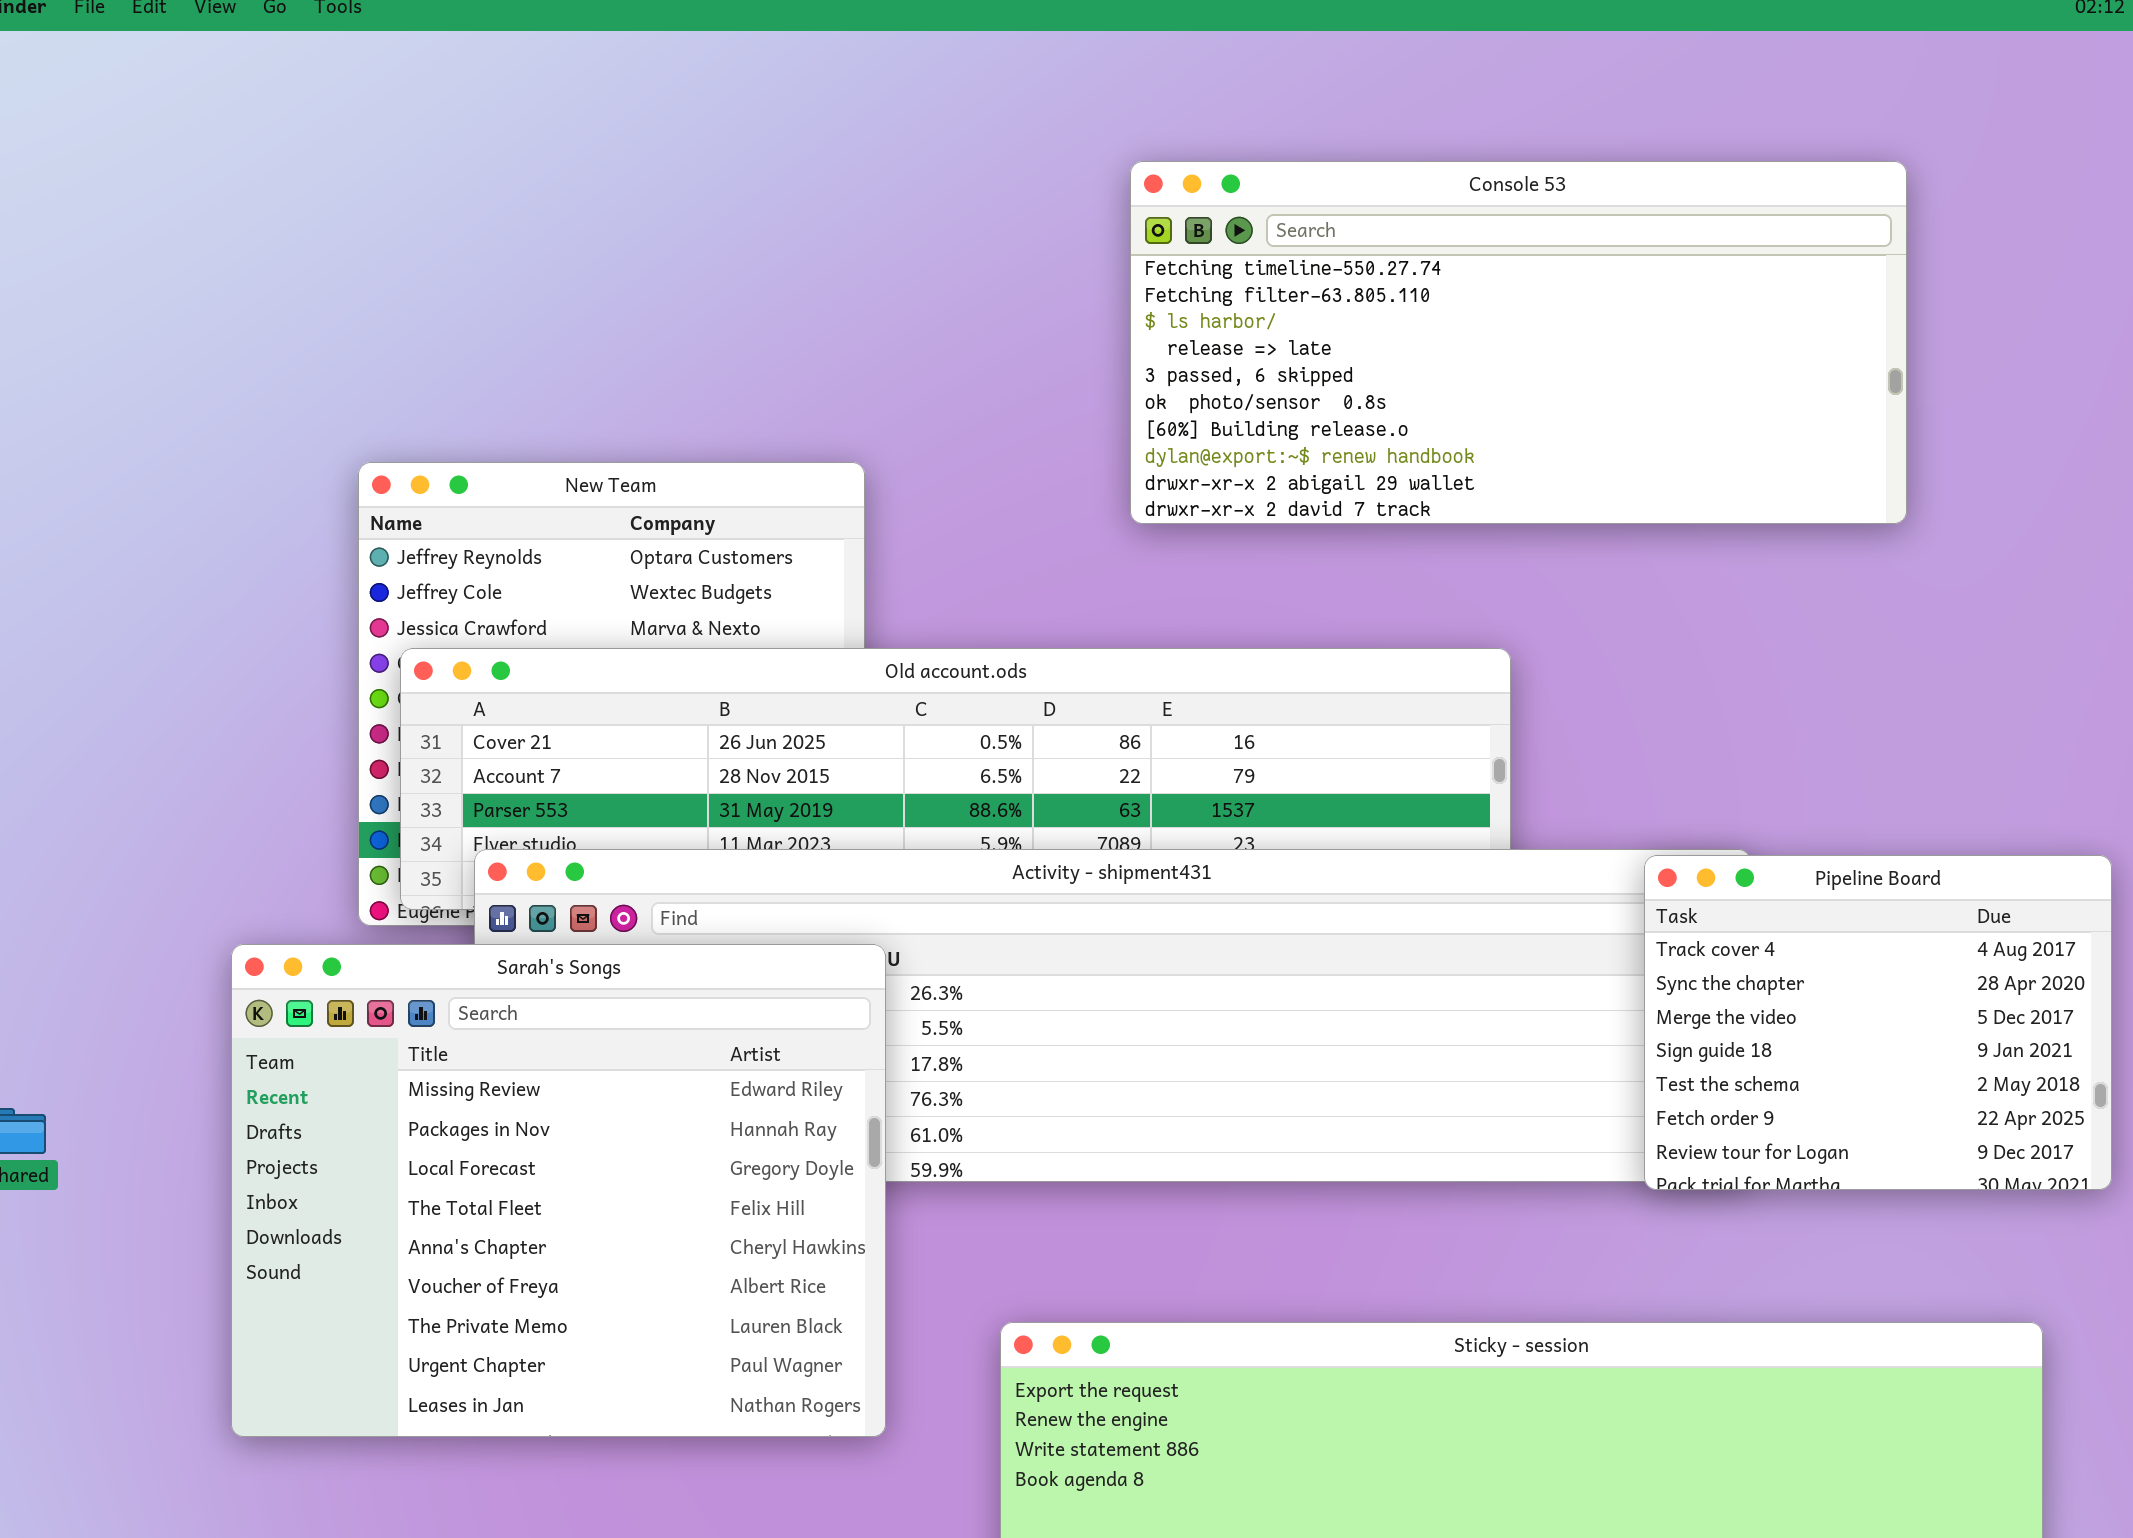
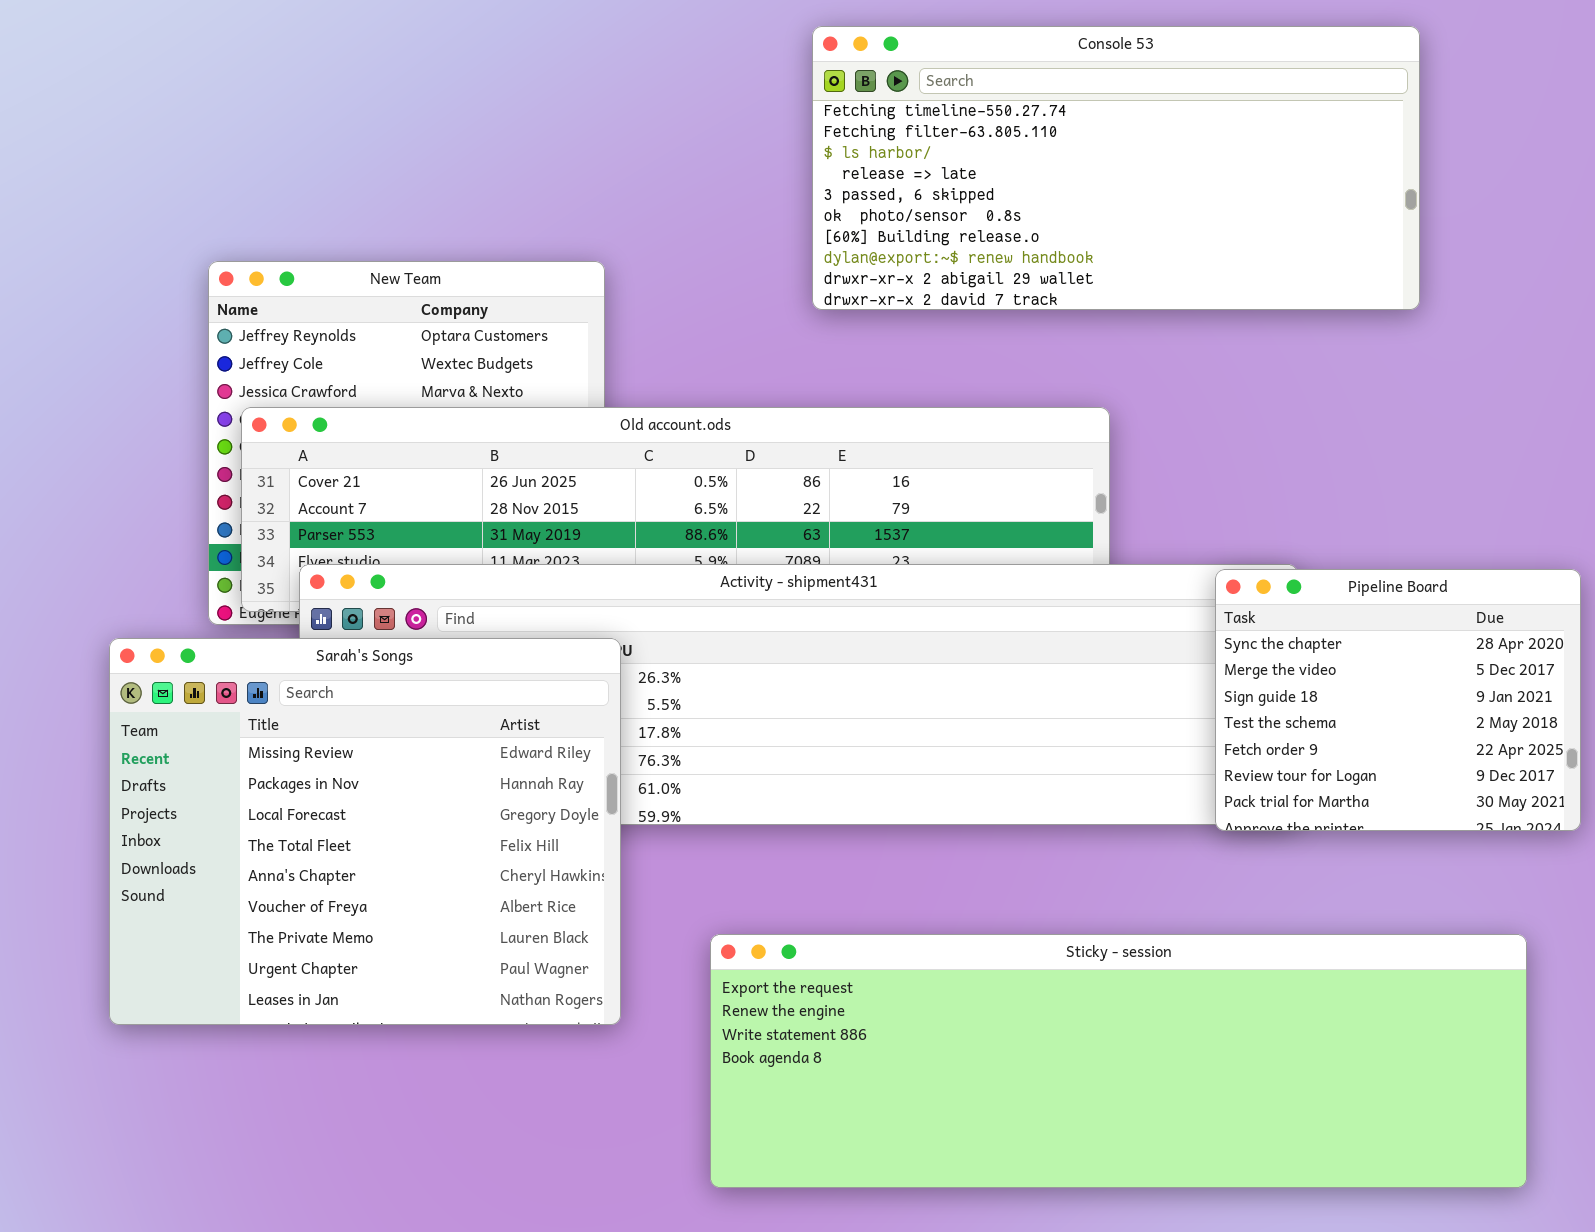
Pipeline Board: [1644,855,2112,1190] -> [1215,569,1581,831], scrolled down 1 row

